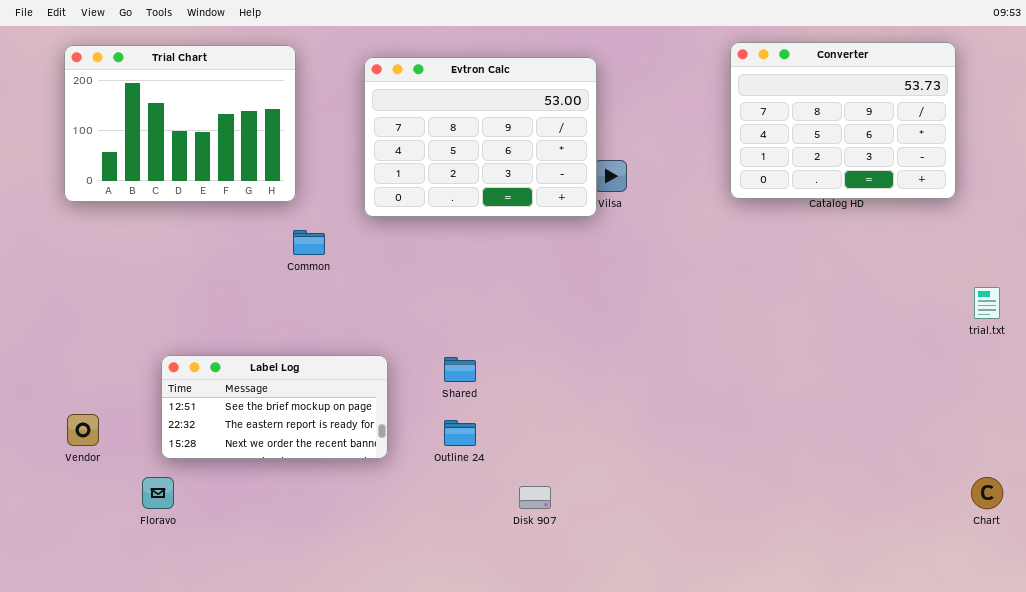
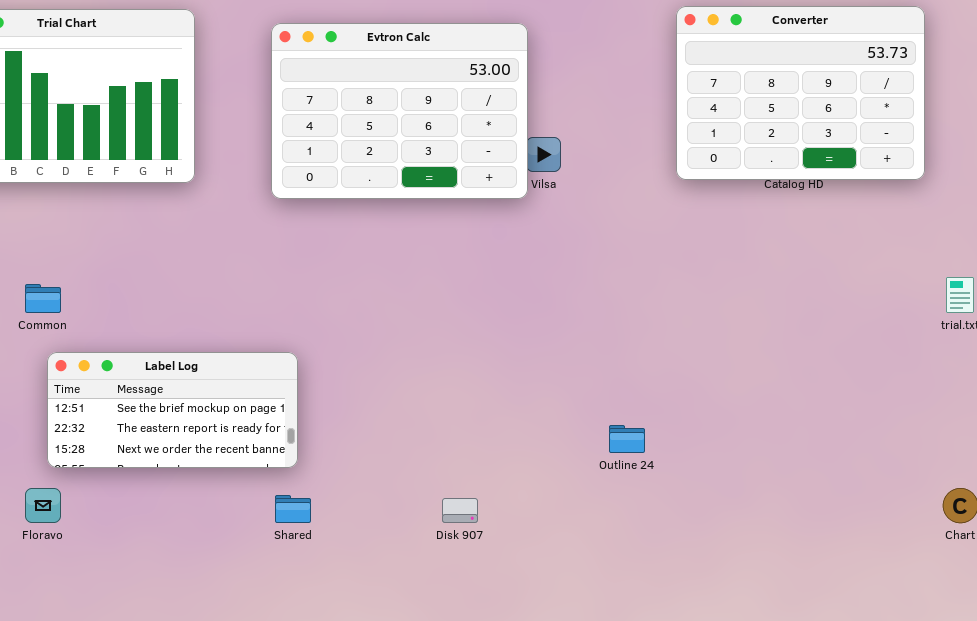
Common: [293,230,325,255] -> [25,284,61,313], moved
Shared: [444,357,476,382] -> [275,495,311,523], moved
Outline 24: [444,420,476,446] -> [609,425,645,453], moved

